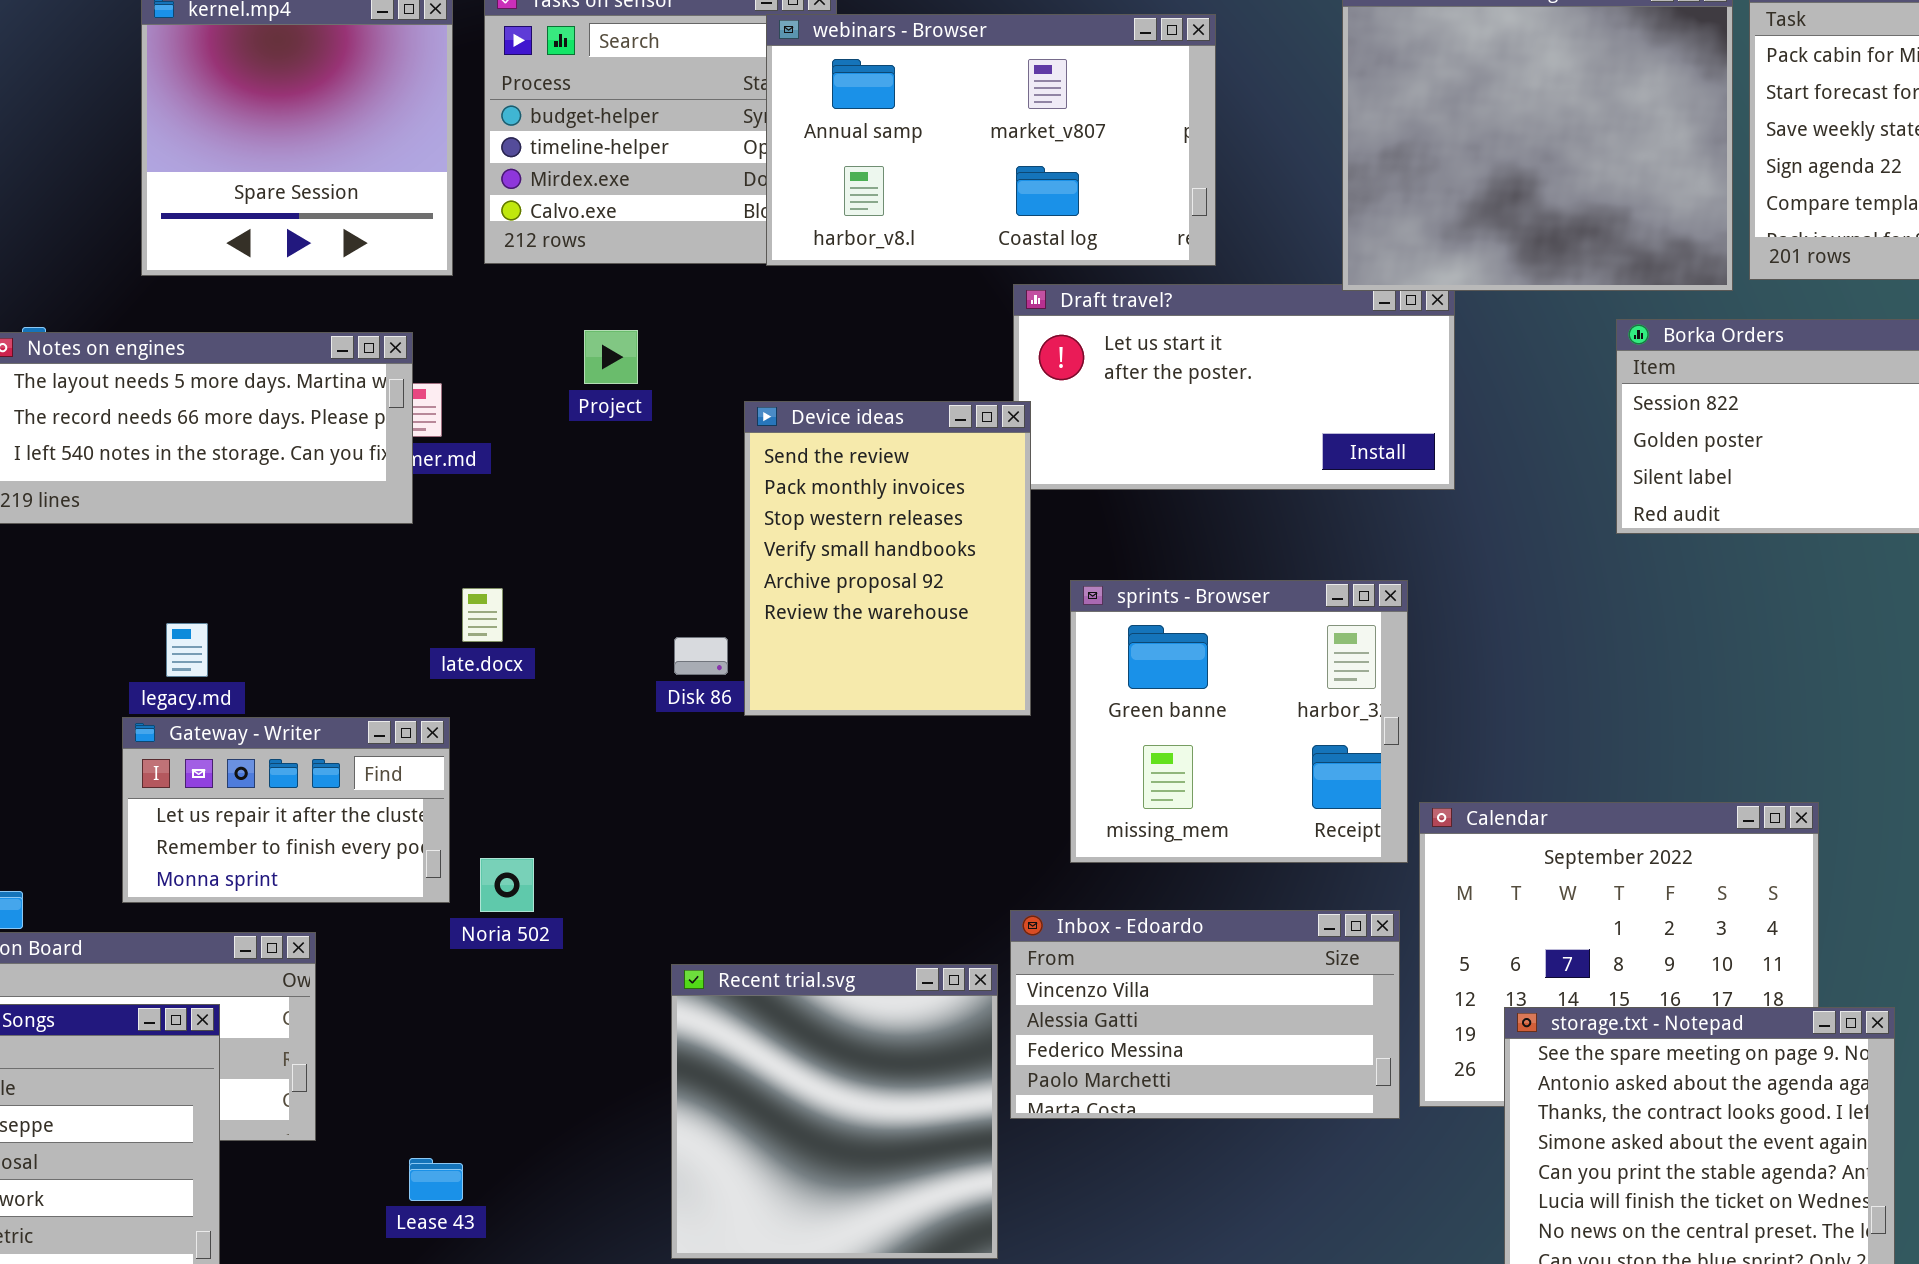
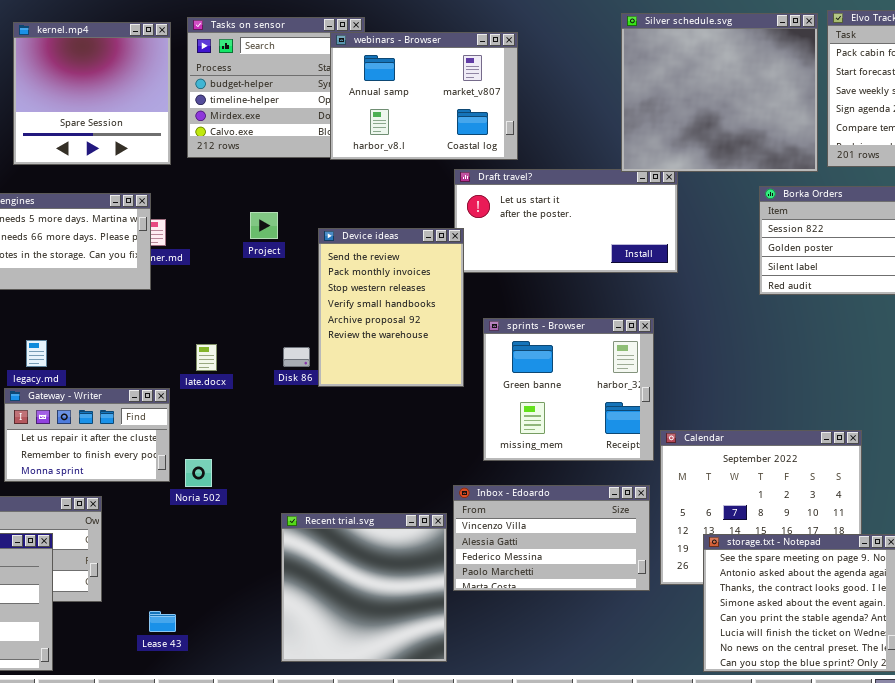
webinars - Browser: [766,14,1216,266] -> [330,32,518,160], resized
Project: [584,330,638,384] -> [250,212,278,239], moved
late.docx: [462,588,503,642] -> [196,344,217,371], moved

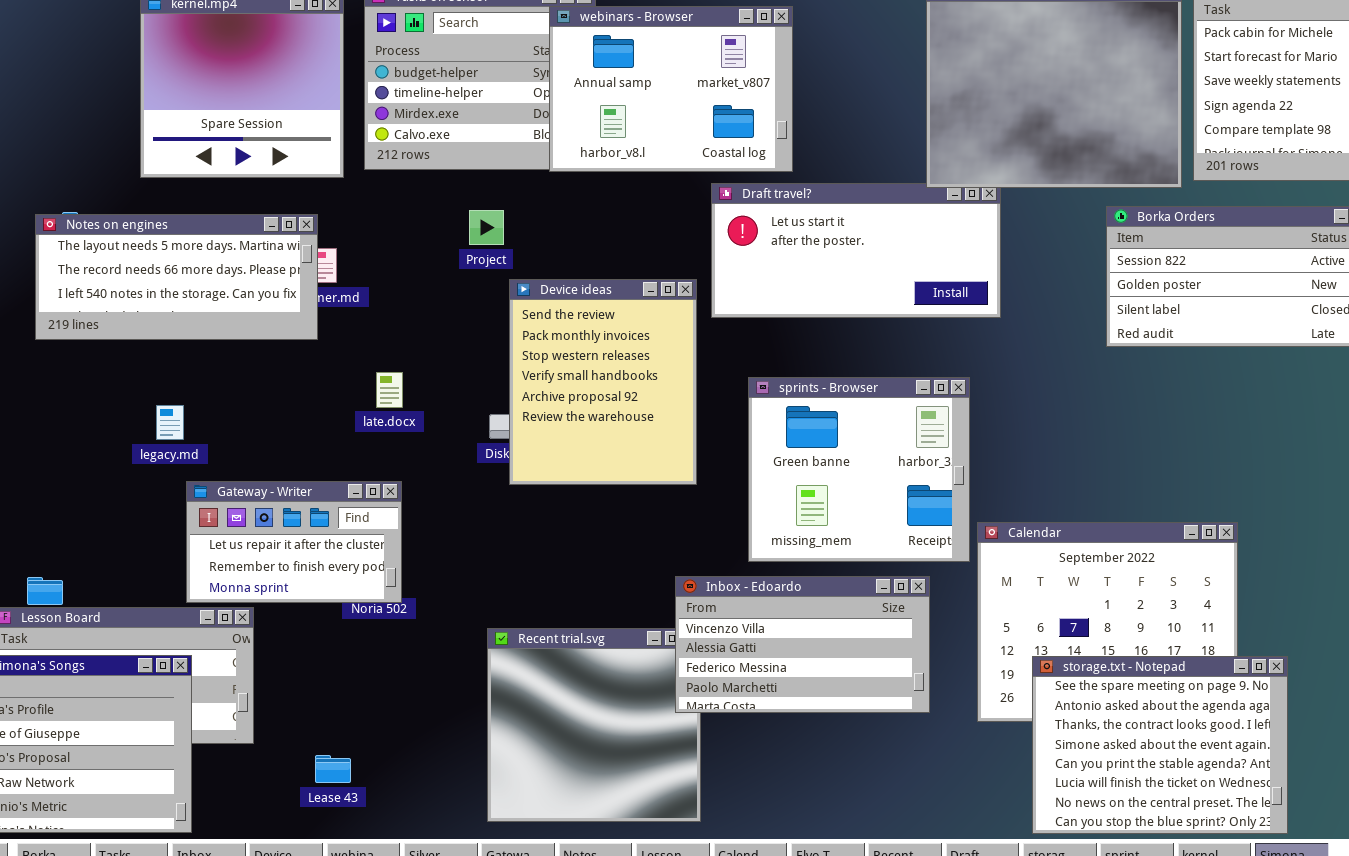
Project: [250,212,278,239] -> [469,210,504,245], moved
Device ideas: [318,228,464,387] -> [509,279,697,485], moved
late.docx: [196,344,217,371] -> [376,372,403,408], moved
Gateway - Writer: [4,388,170,482] -> [186,481,402,603], moved
Inbox - Edoardo: [453,485,650,591] -> [675,576,930,713], moved

